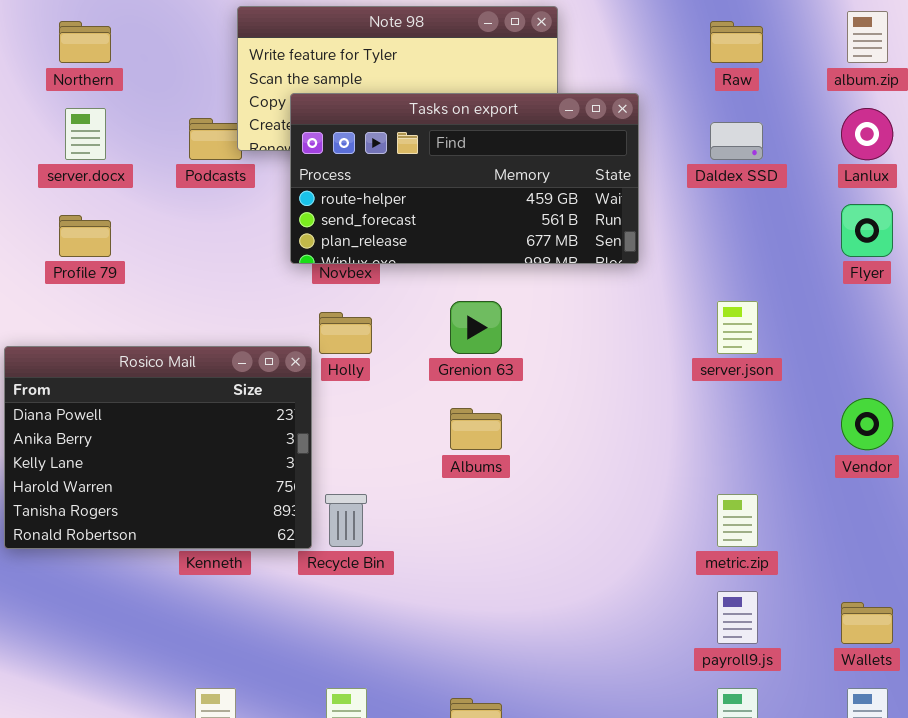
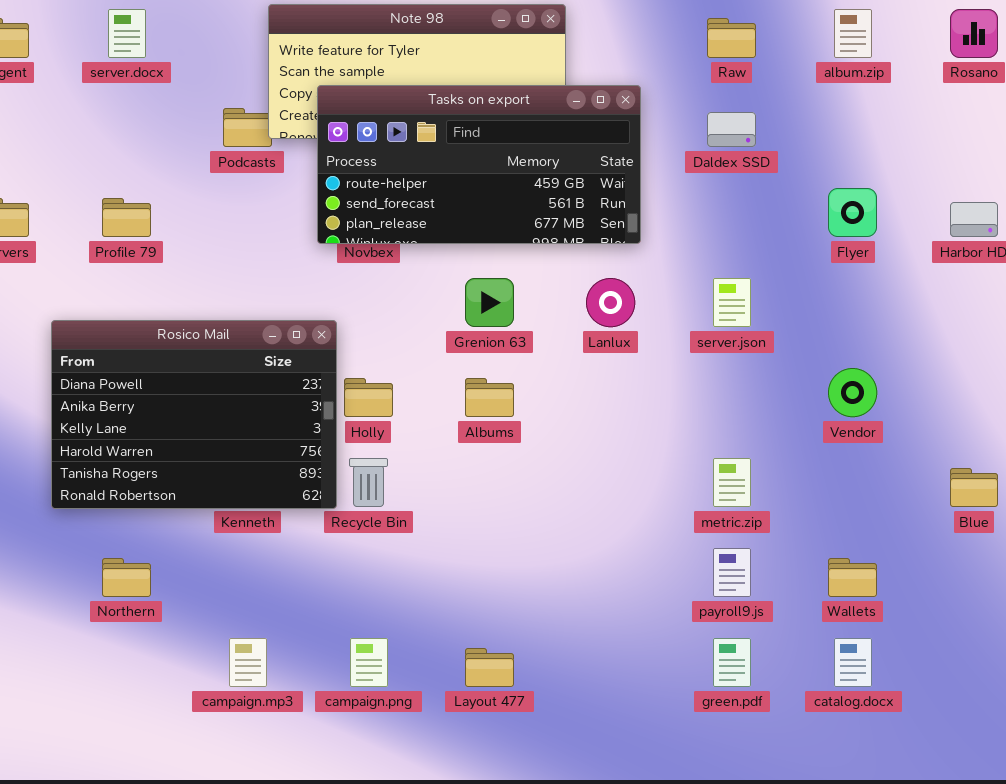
Northern: [59,21,111,63] -> [102,558,151,597], moved
server.docx: [65,108,106,160] -> [108,9,146,58], moved
Lanlux: [841,108,893,160] -> [586,278,635,327], moved
Holly: [319,312,372,354] -> [344,378,393,417], moved

